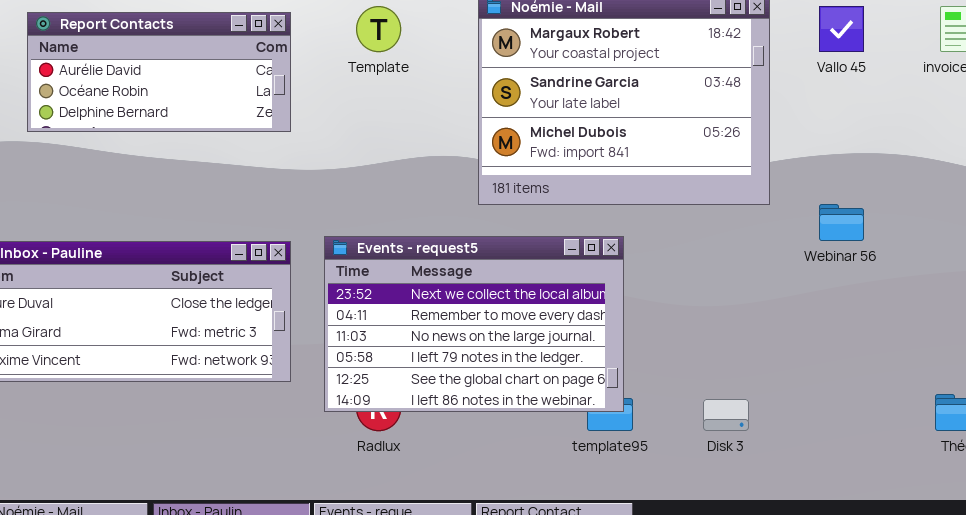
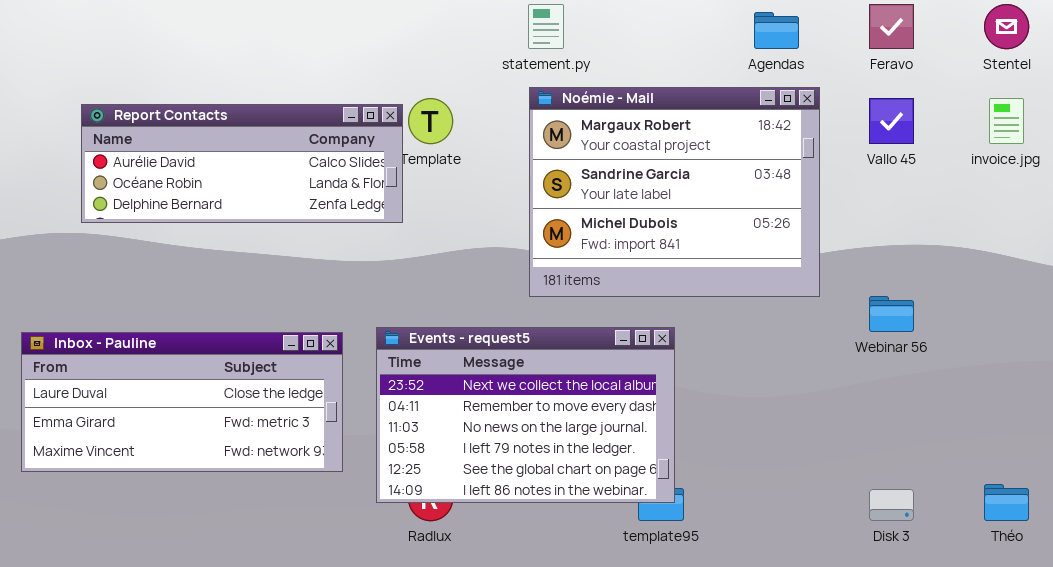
Report Contacts: [27,12,291,132] -> [81,104,403,223], resized
Disk 3: [703,399,749,431] -> [869,489,914,521], moved

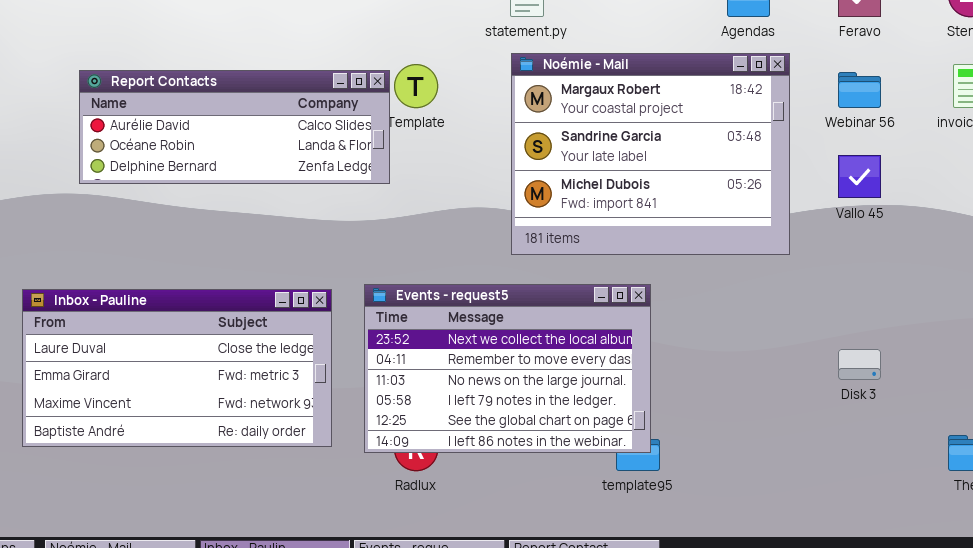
Vallo 45: [869,98,914,144] -> [838,155,881,198], moved
Webinar 56: [869,296,914,332] -> [838,72,881,108], moved
Inbox - Pauline: [21,332,343,472] -> [22,289,332,447], resized
Disk 3: [869,489,914,521] -> [838,349,881,380], moved

